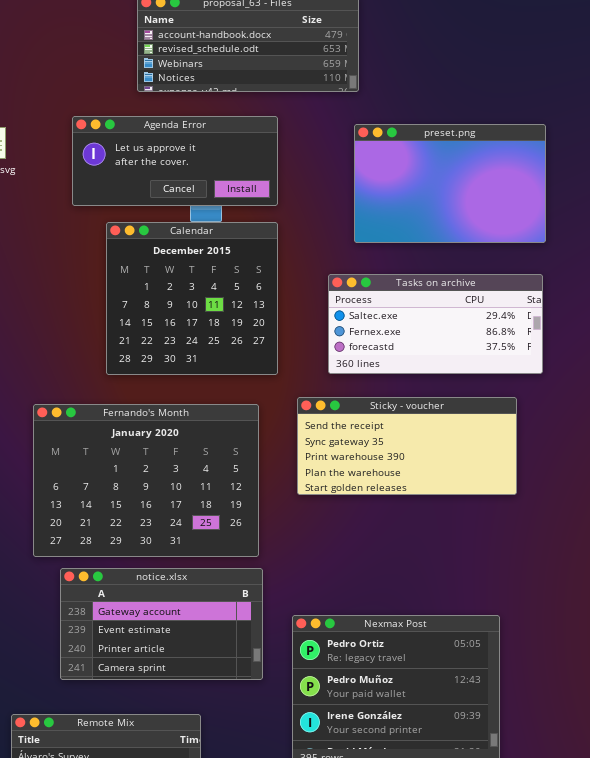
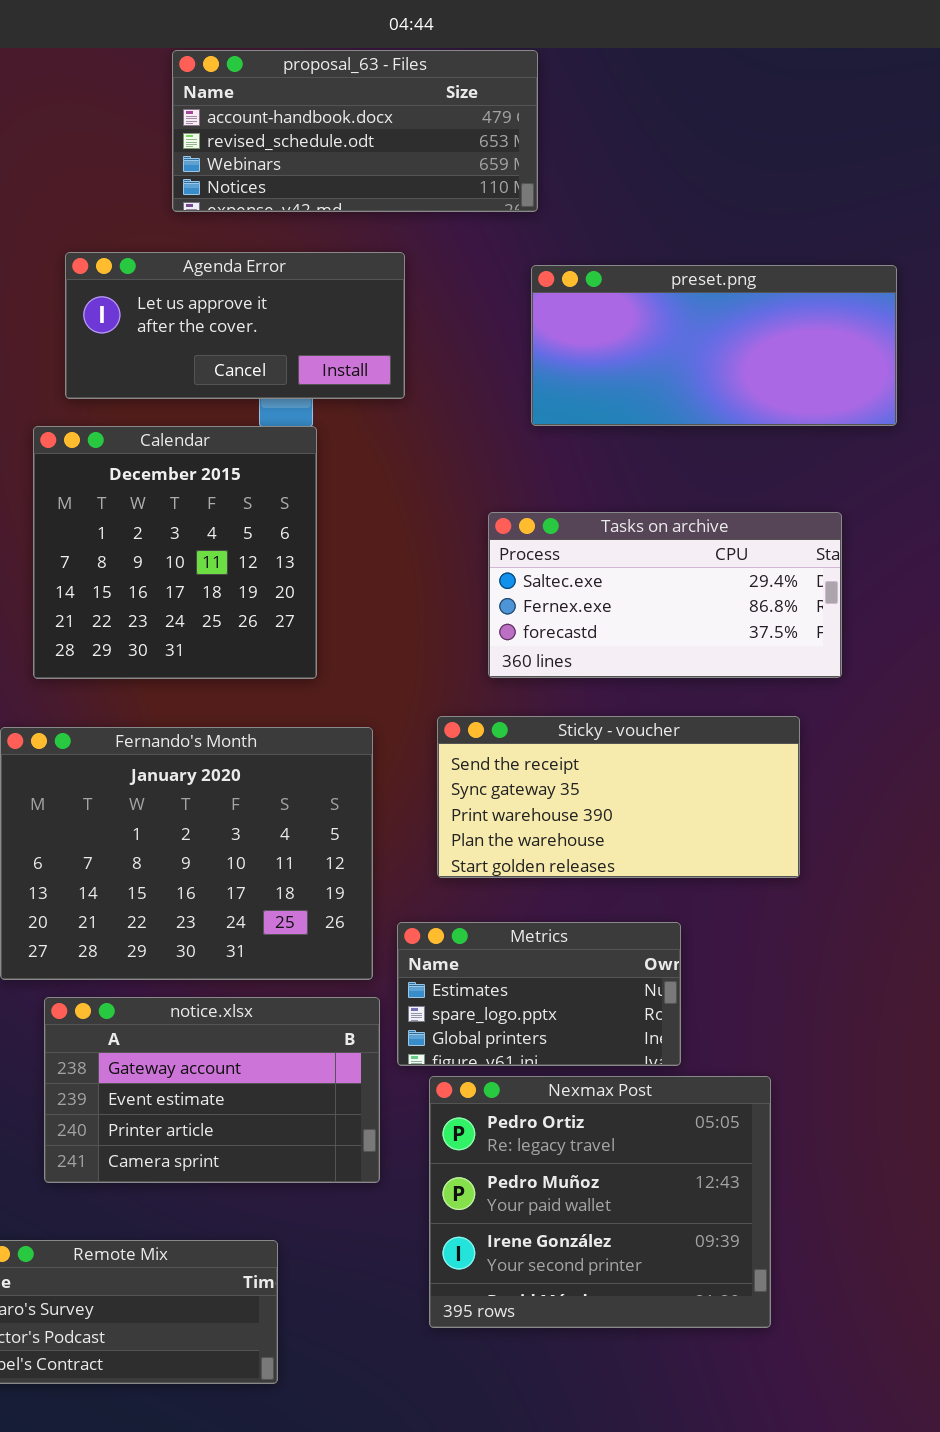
preset.png: [354,124,546,243] -> [531,265,897,426], resized
Calendar: [106,222,278,375] -> [33,426,317,679], moved
Metrics: none -> [397,922,681,1066], opened

